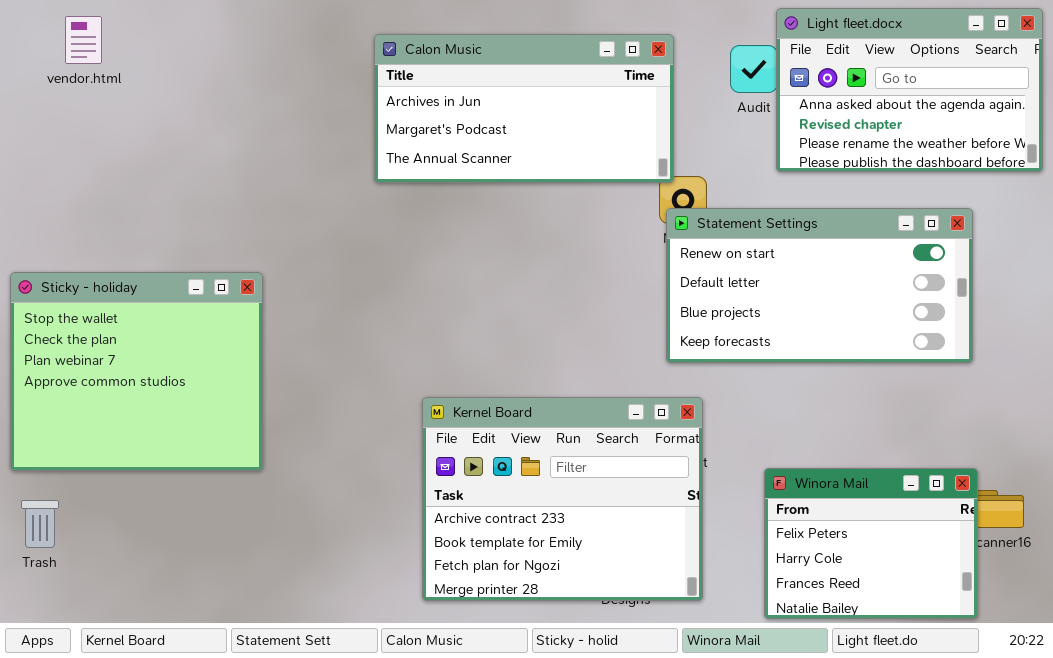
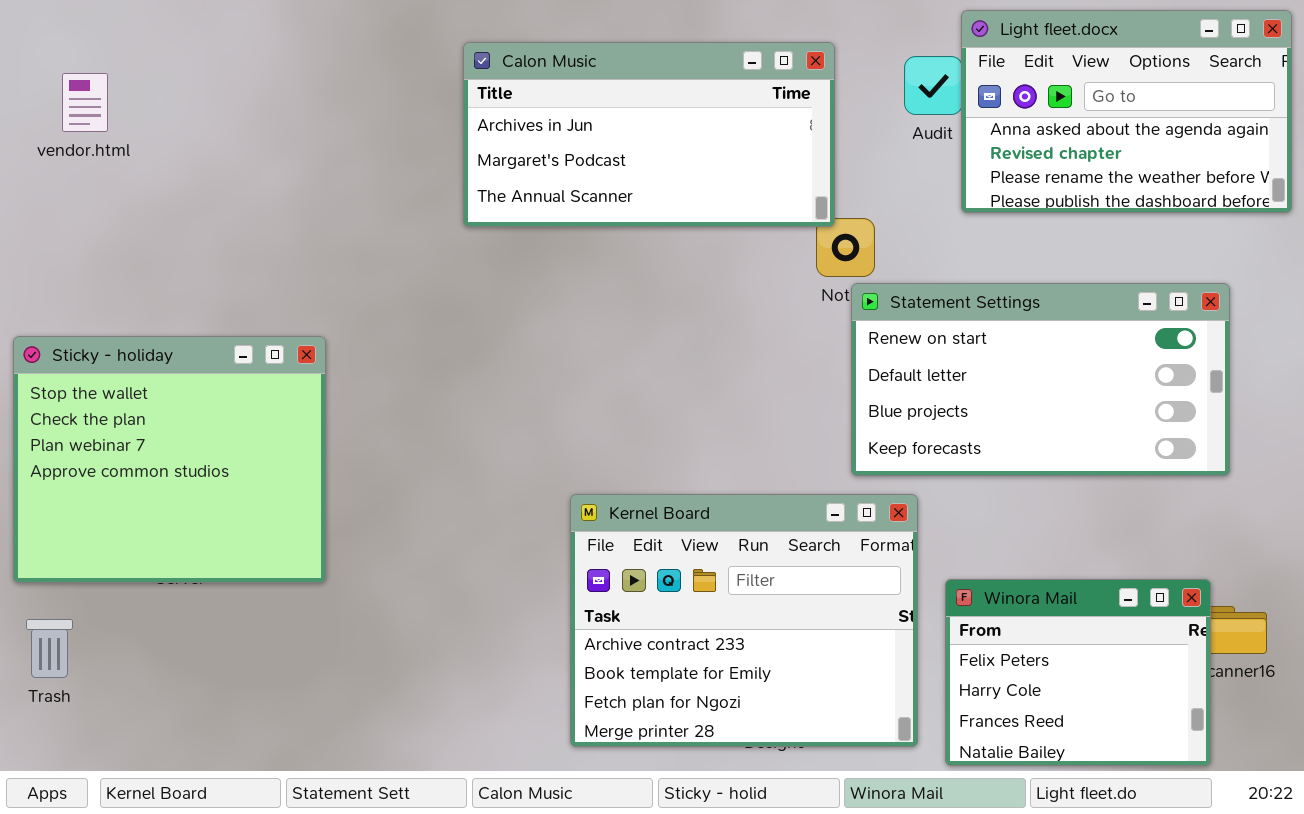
vendor.html: [65,16,102,64] -> [62,73,108,132], moved
Statement Settings: [666,208,973,363] -> [851,283,1230,476], moved
Kernel Board: [422,397,703,601] -> [570,494,918,747], moved

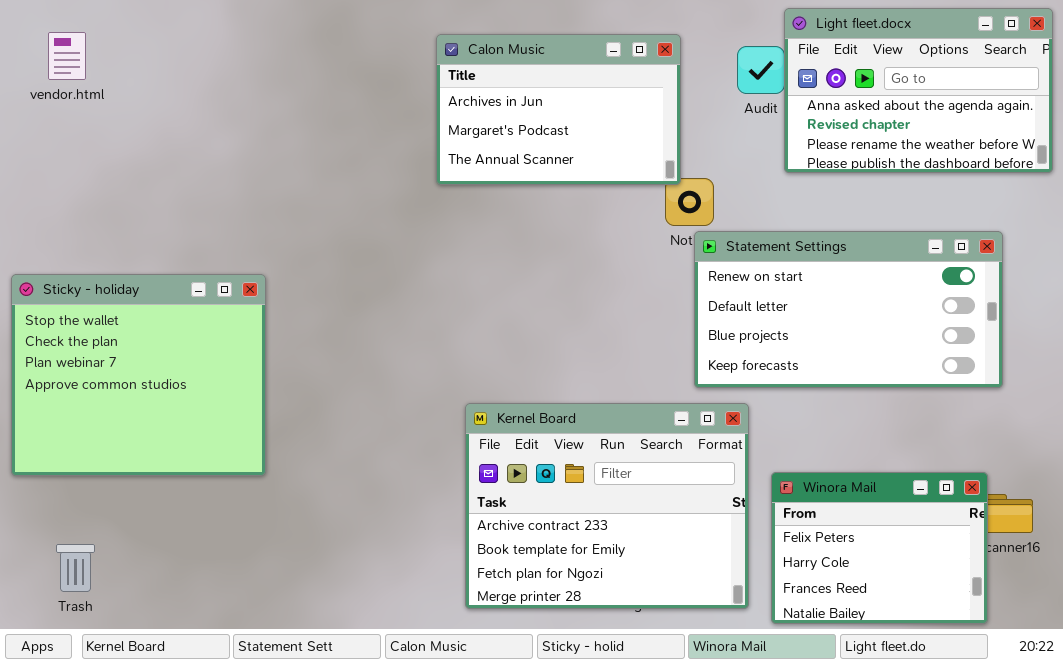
Calon Music: [463,42,835,227] -> [436,34,681,185], resized
vendor.html: [62,73,108,132] -> [48,32,86,80], moved
Trash: [26,619,73,678] -> [56,544,95,592], moved

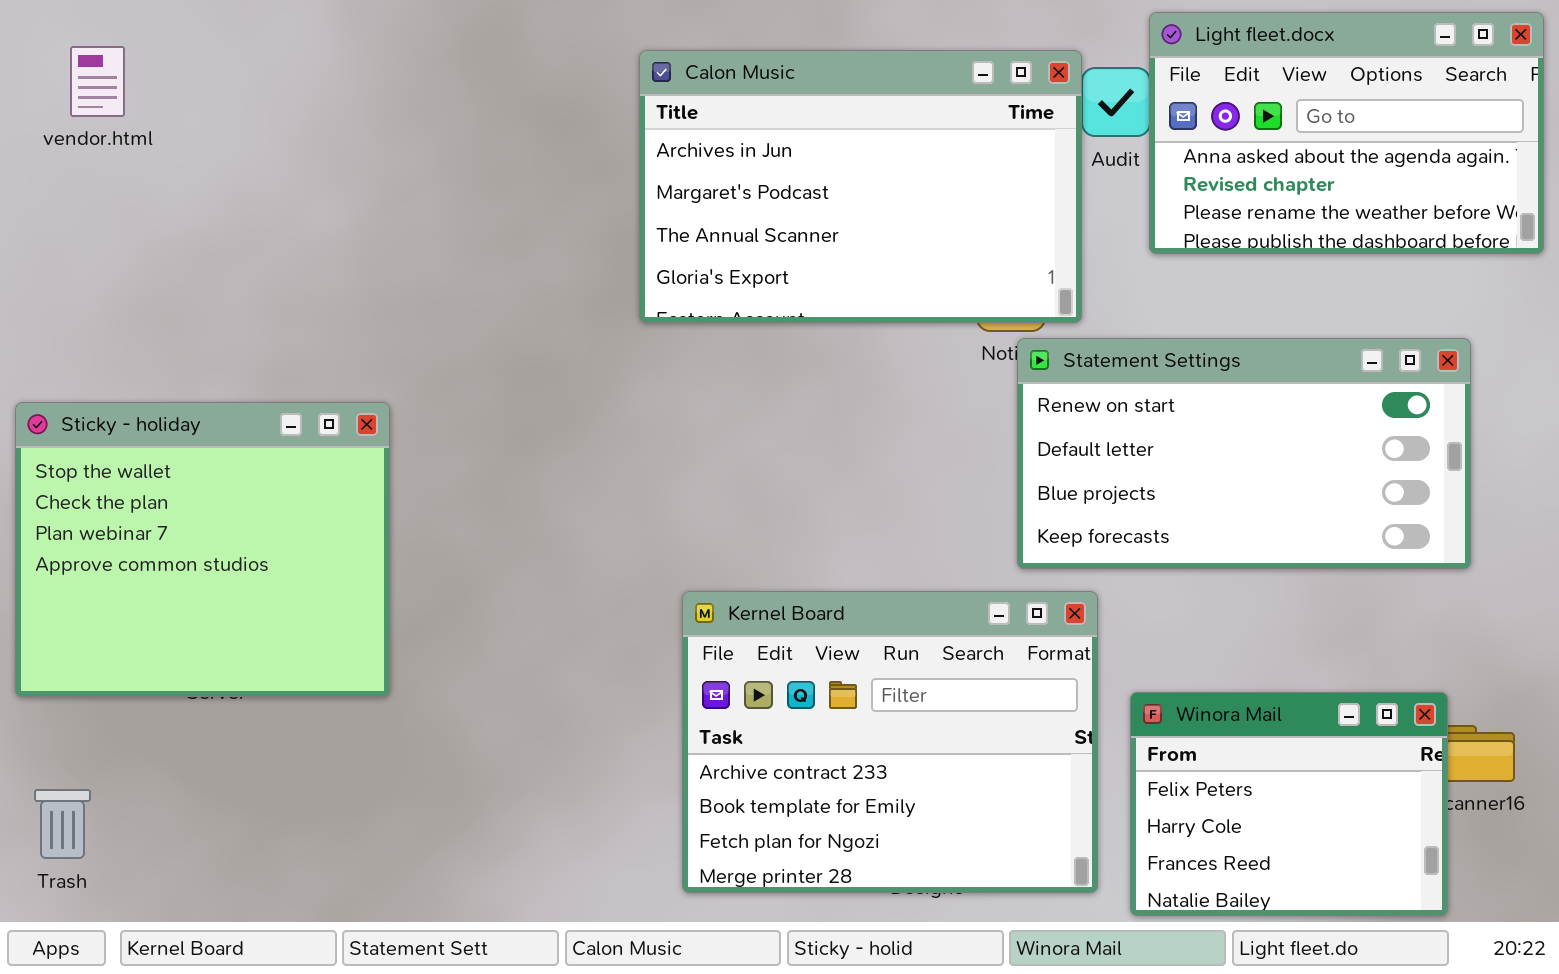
Calon Music: [436,34,681,185] -> [639,50,1082,323], resized
Trash: [56,544,95,592] -> [34,789,91,859], moved

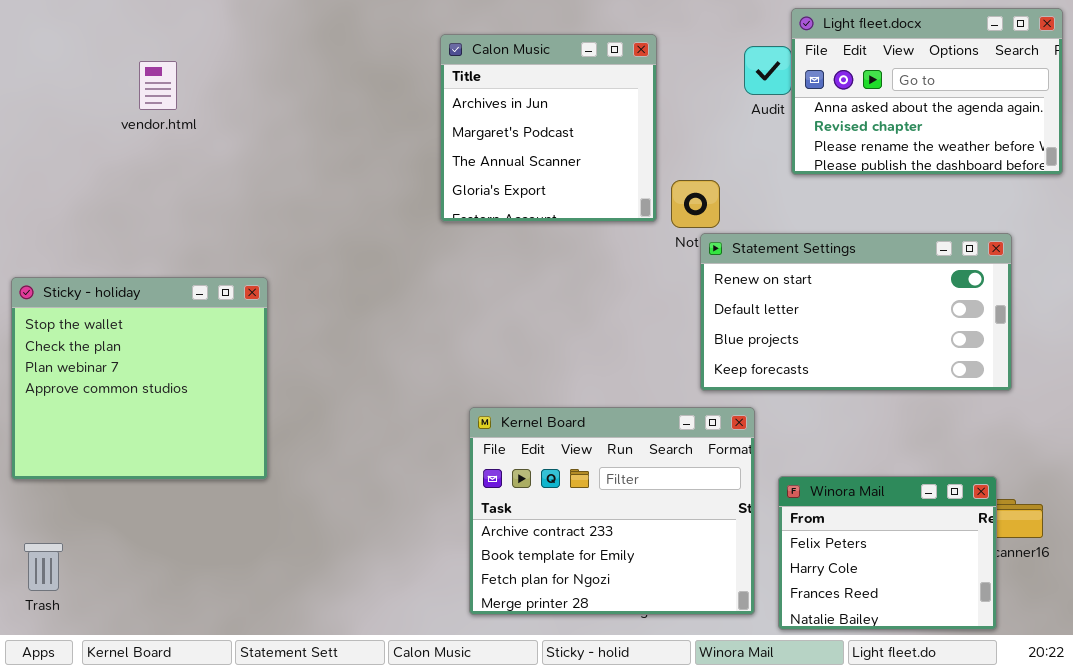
vendor.html: [70,46,125,117] -> [139,61,177,110], moved
Calon Music: [639,50,1082,323] -> [440,34,657,222], resized

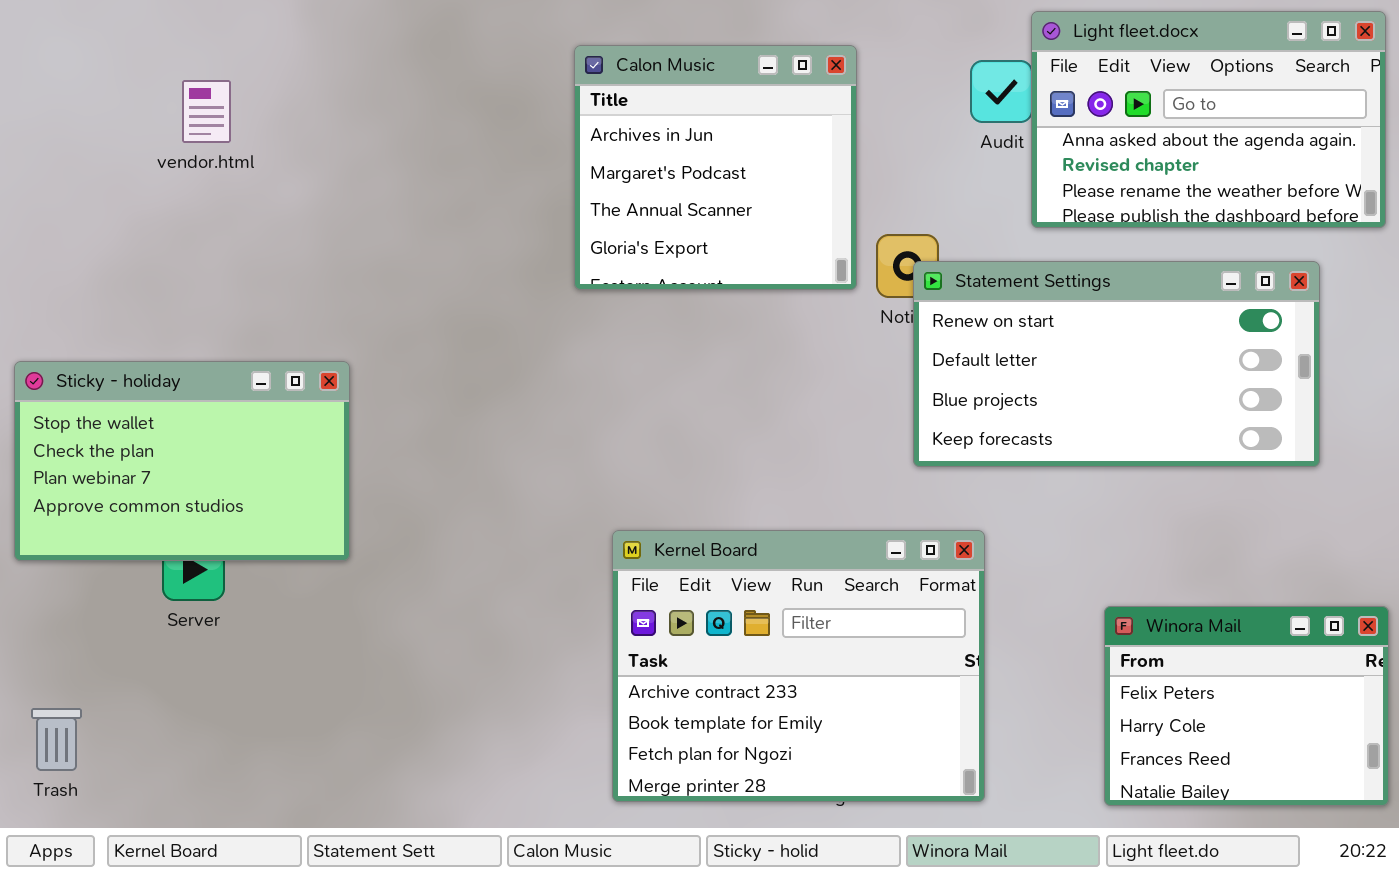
Statement Settings: [700,233,1012,391] -> [913,261,1320,467], moved
Sticky - holiday: [11,277,268,480] -> [14,361,350,561], resized
Winora Mail: [778,476,997,630] -> [1104,606,1389,806], moved

